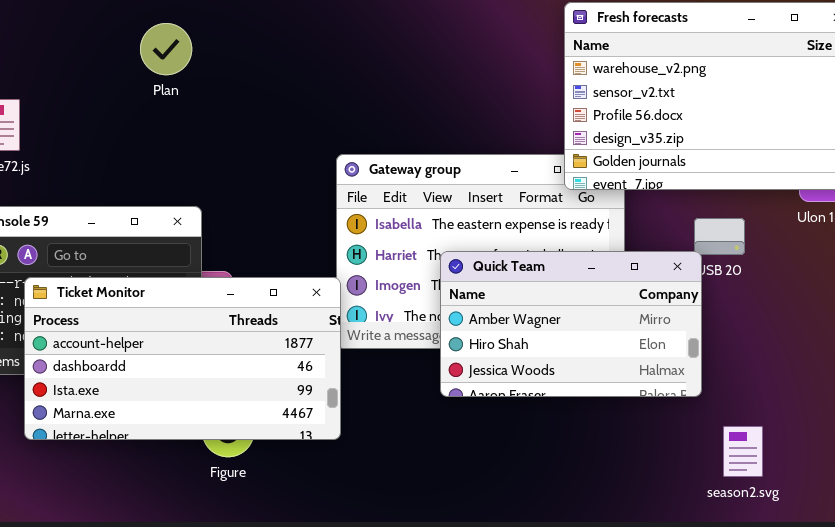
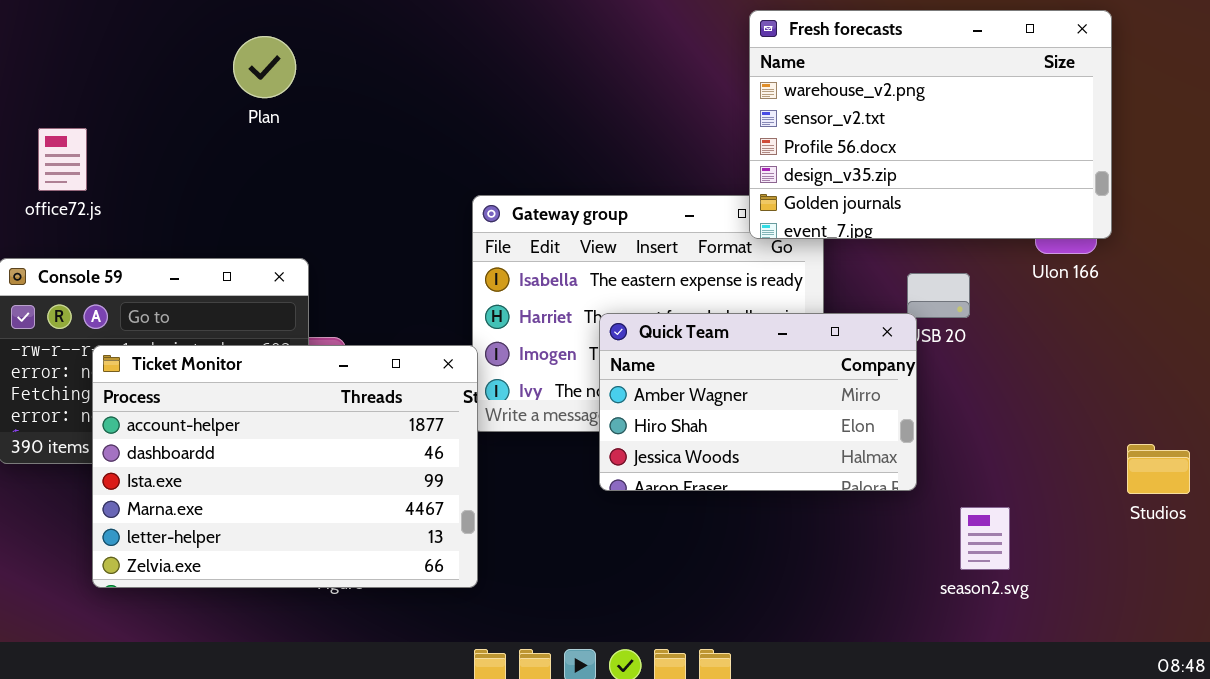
Ticket Monitor: [24,277,341,440] -> [92,345,478,588], resized
season2.svg: [723,426,763,477] -> [960,507,1010,570], moved

